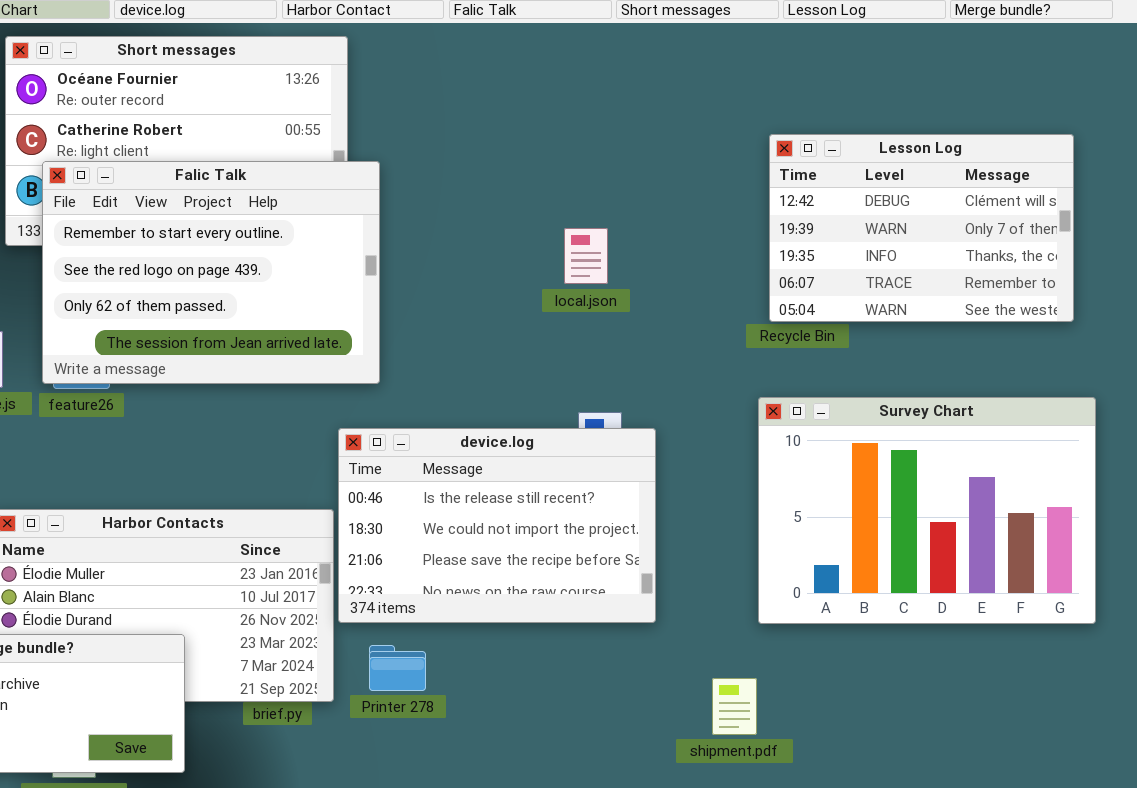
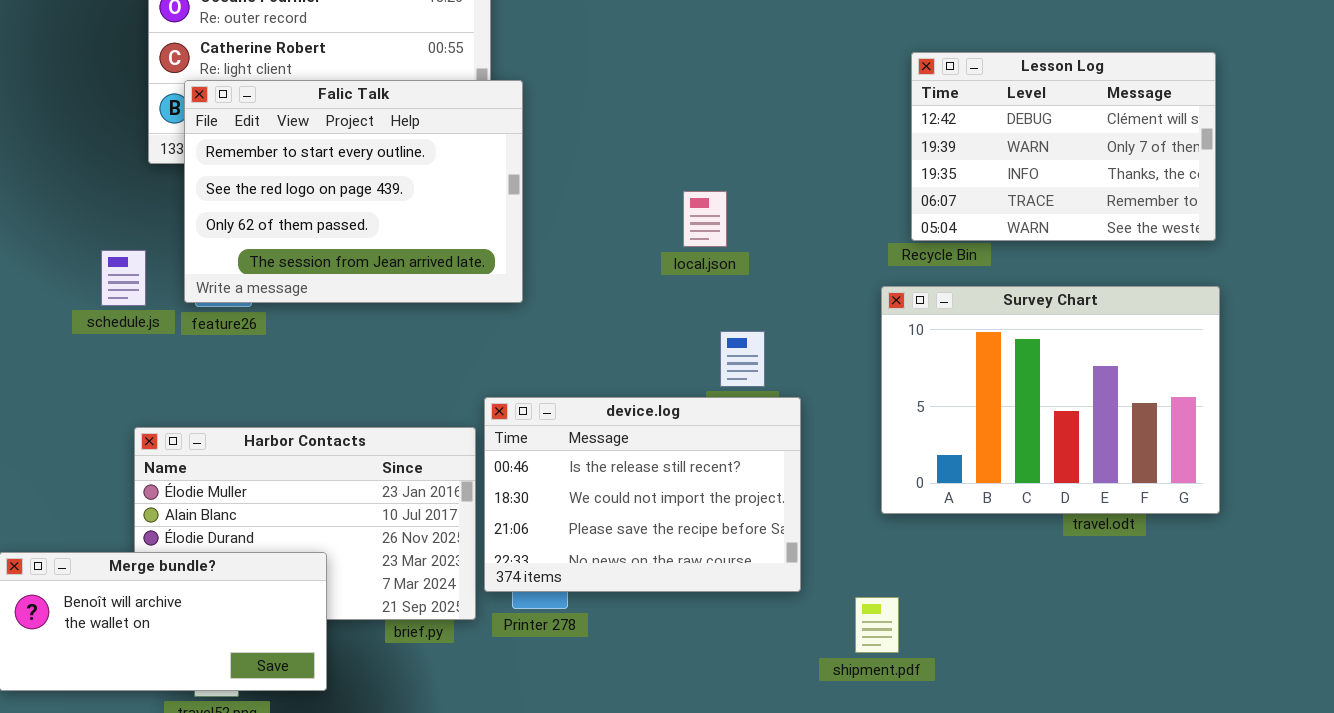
local.json: [564,228,608,284] -> [683,191,727,247], moved
Survey Chart: [758,397,1096,624] -> [881,286,1220,514], moved
device.log: [338,428,656,623] -> [484,397,801,592], moved

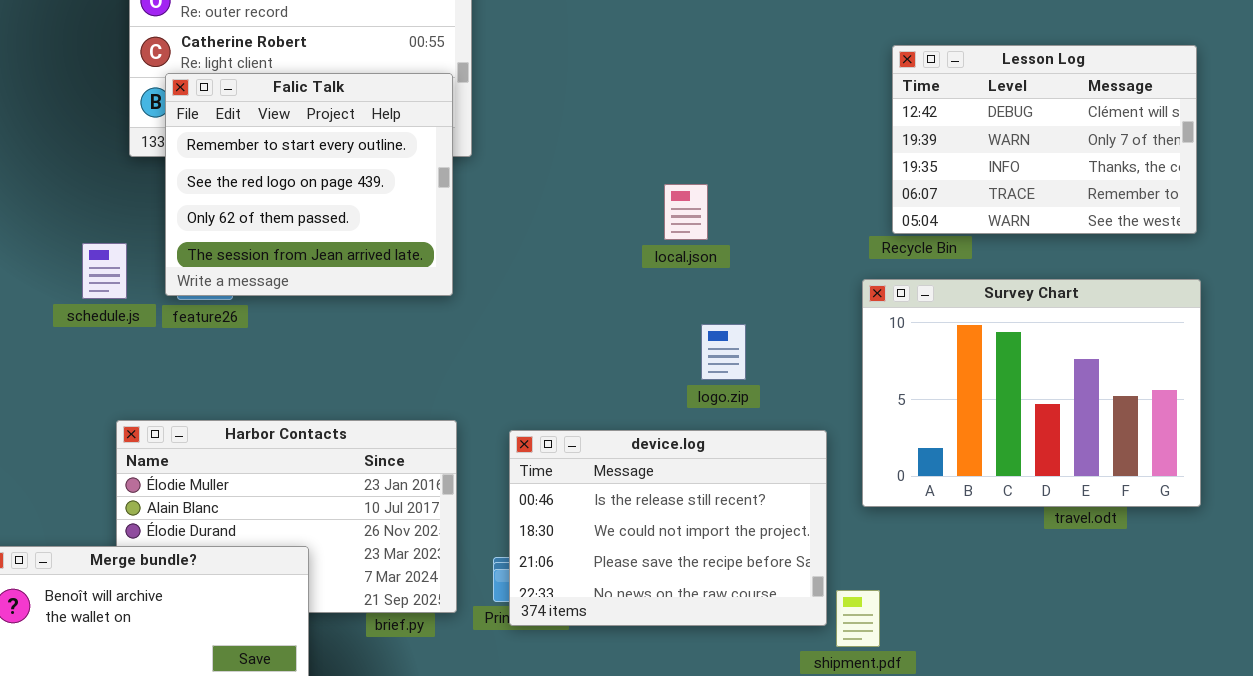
Falic Talk: [184,80,523,303] -> [165,73,453,296], resized
device.log: [484,397,801,592] -> [509,430,827,626], moved

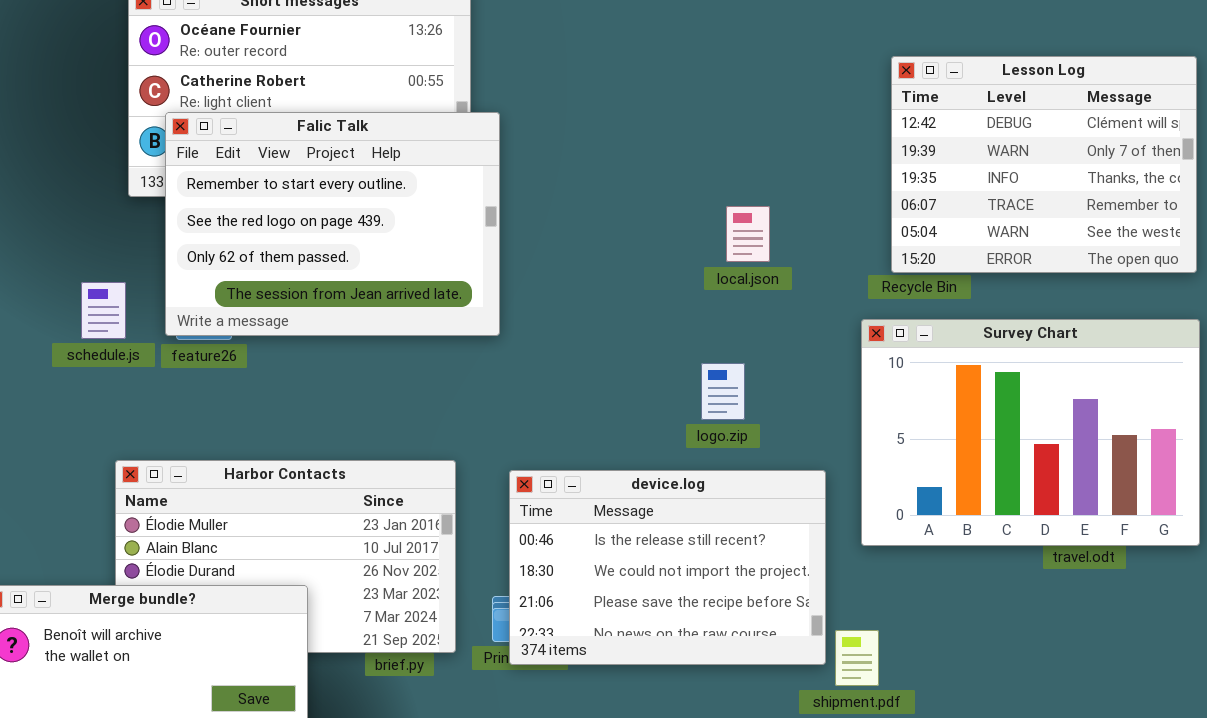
Lesson Log: [892,45,1197,234] -> [891,56,1197,273], resized
Falic Talk: [165,73,453,296] -> [165,112,500,336], resized
local.json: [664,184,708,240] -> [726,206,770,262], moved

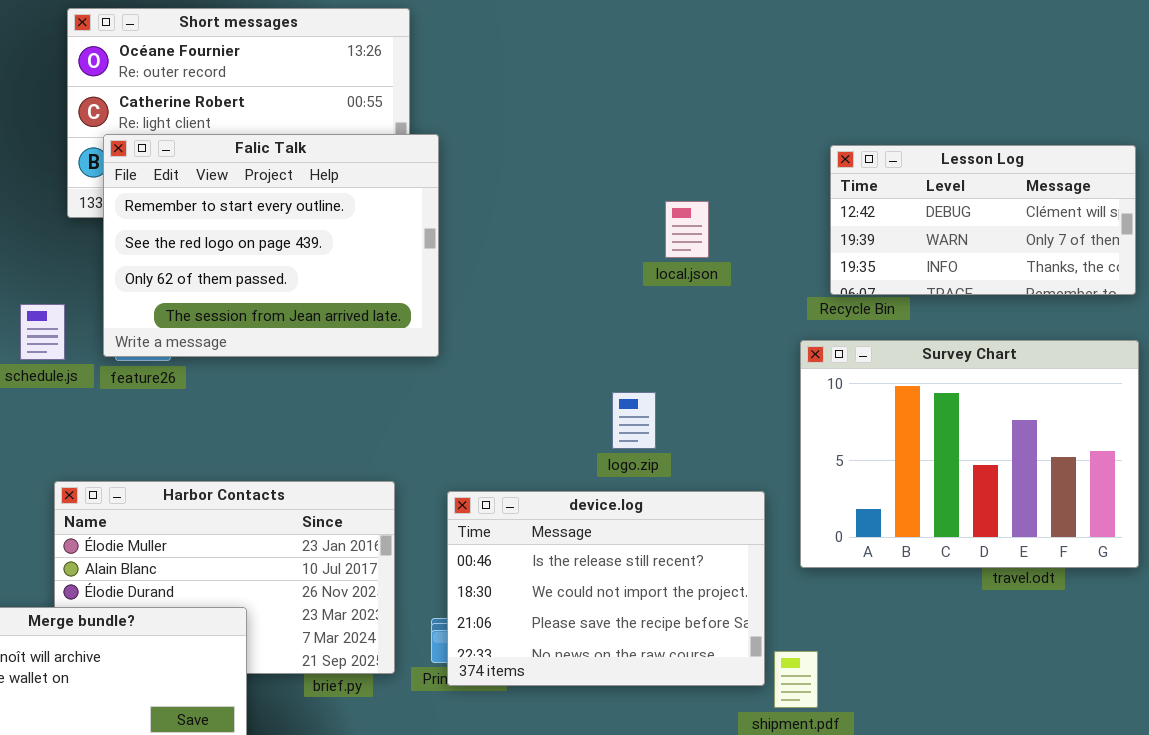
Lesson Log: [891,56,1197,273] -> [830,145,1136,295], resized
local.json: [726,206,770,262] -> [665,201,709,258], moved
logo.zip: [701,363,745,420] -> [612,392,656,449], moved

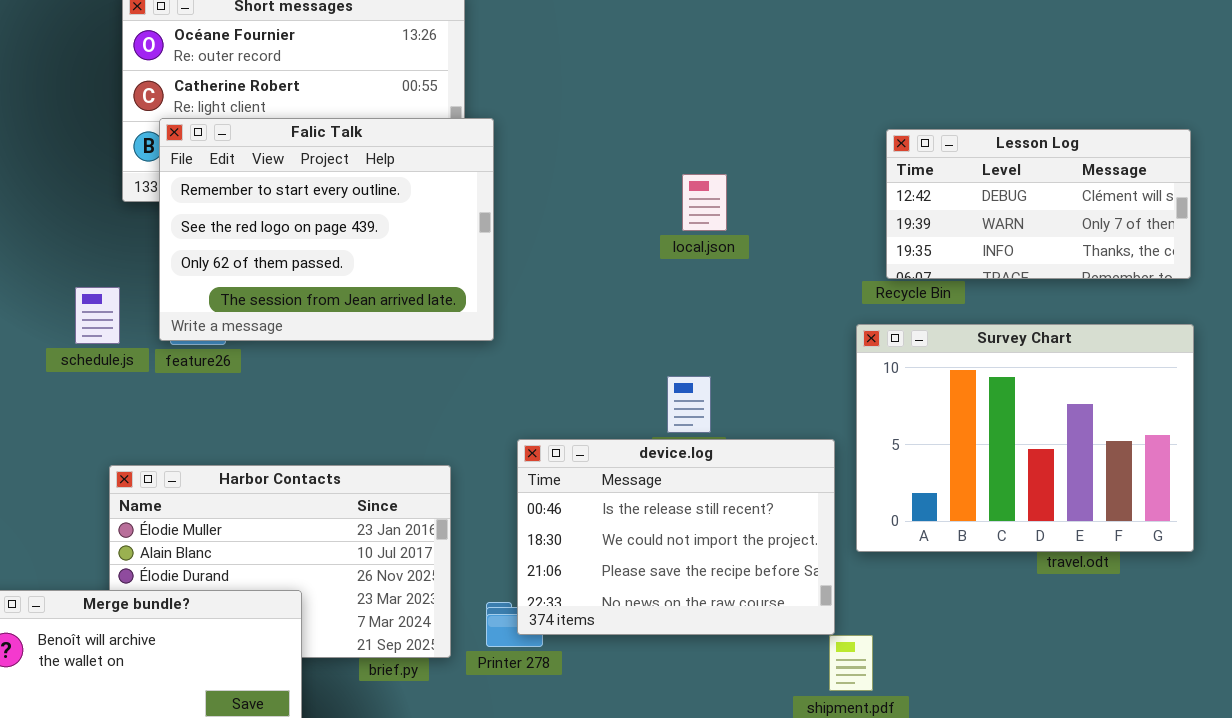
local.json: [665,201,709,258] -> [682,174,727,231], moved
device.log: [447,491,765,686] -> [517,439,835,635], moved

